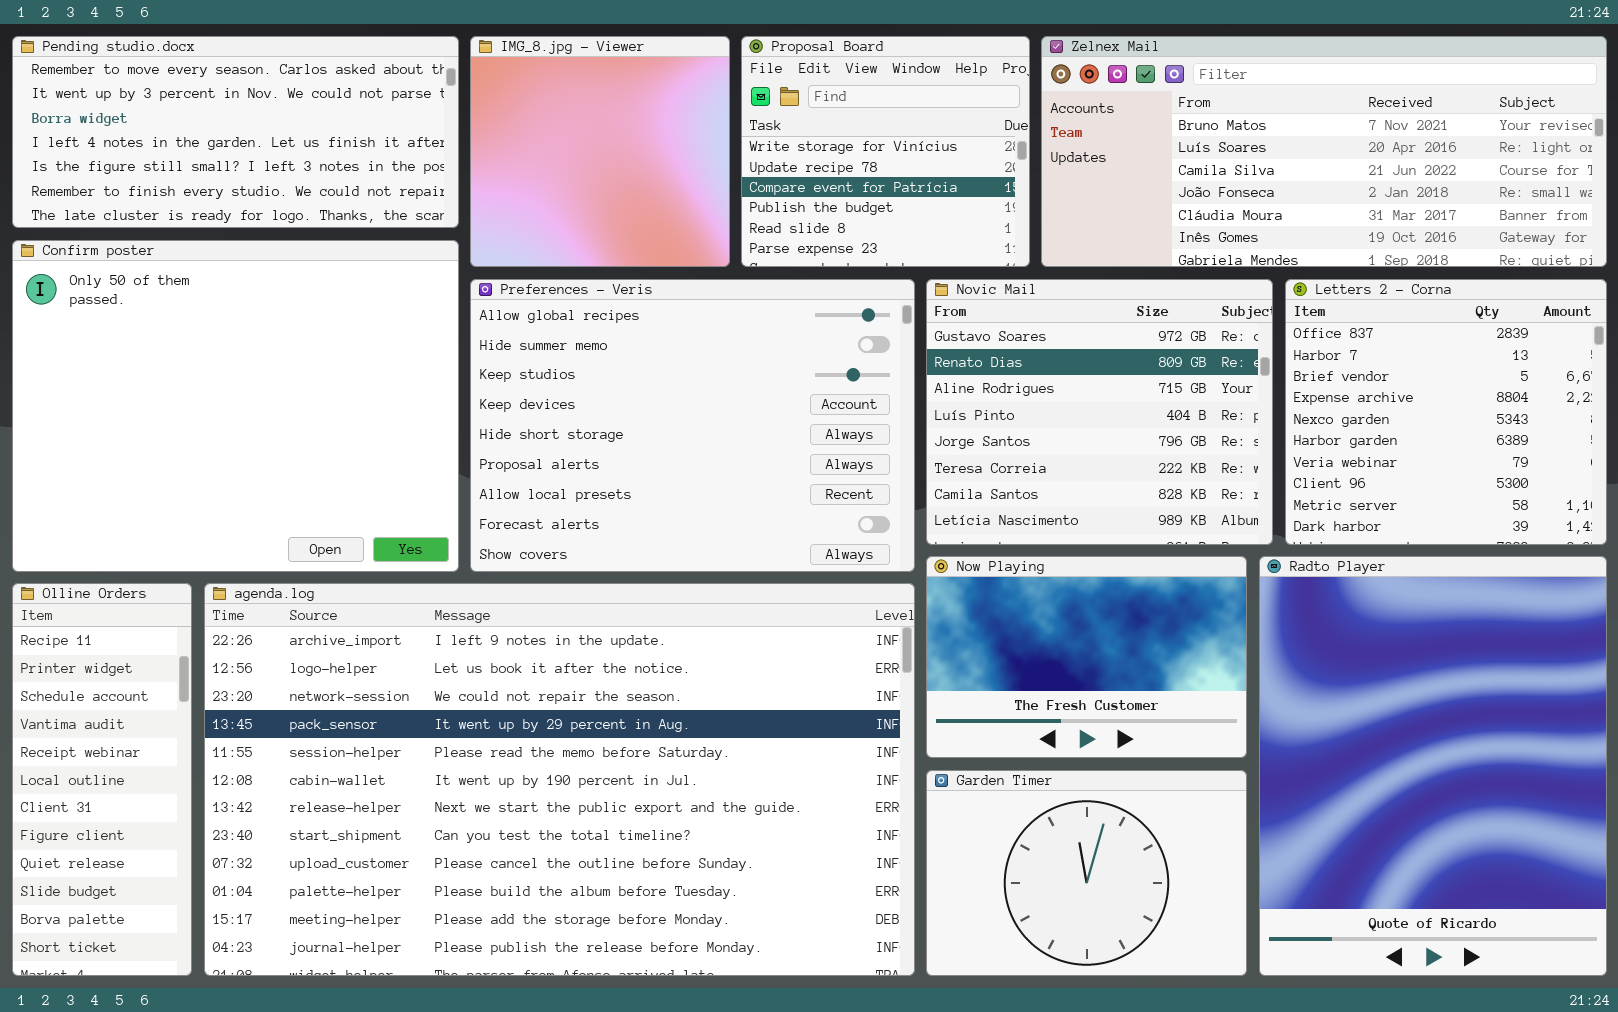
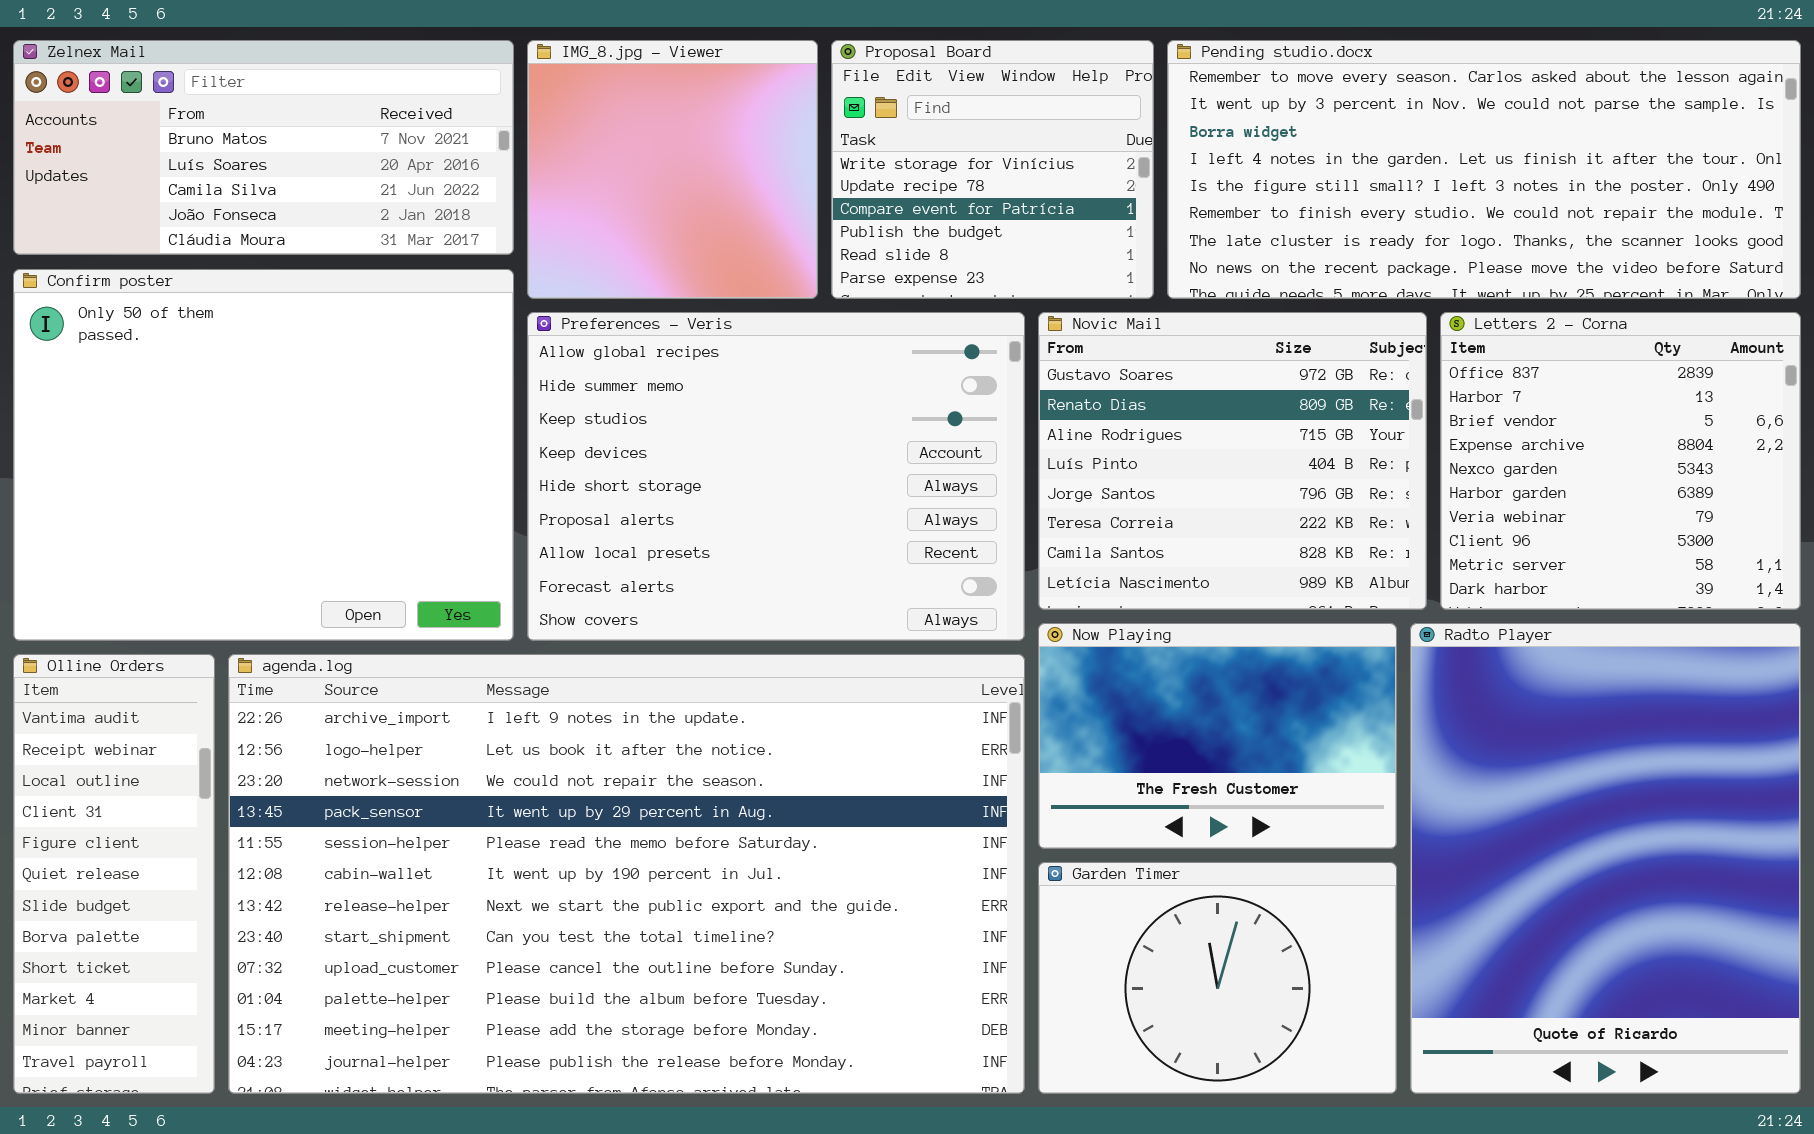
Pending studio.docx: [12,36,459,228] -> [1167,40,1801,299], moved, resized
Zelnex Mail: [1041,36,1607,267] -> [13,40,514,255], moved, resized
Olline Orders: [12,583,192,976] -> [13,654,215,1094], scrolled down 3 rows

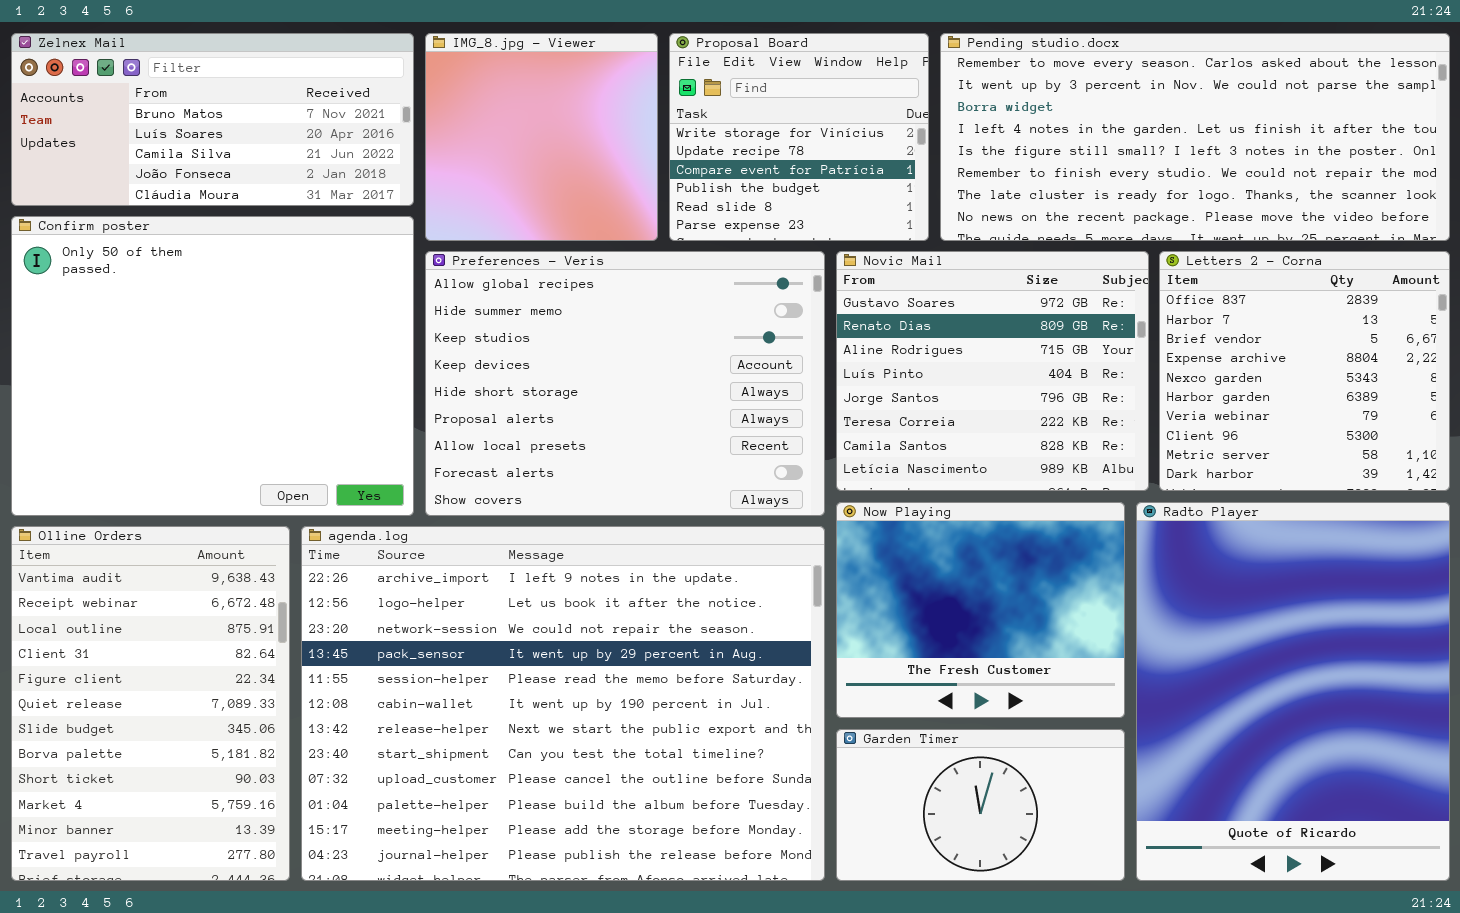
Now Playing: [1038,623,1397,849] -> [836,502,1125,718], resized
Olline Orders: [13,654,215,1094] -> [11,526,290,881], resized
agenda.log: [228,654,1025,1094] -> [301,526,825,881], resized
Garden Timer: [1038,862,1397,1094] -> [836,729,1125,881], resized

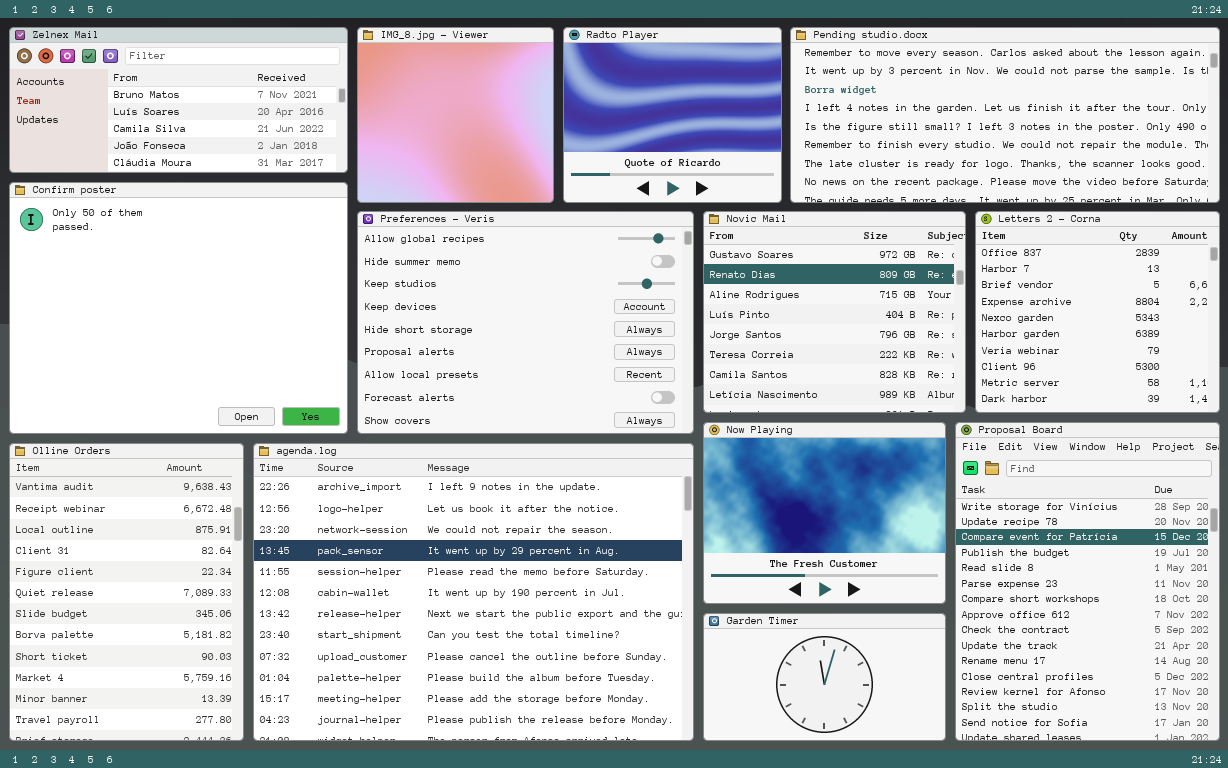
Proposal Board: [669,33,929,241] -> [955,422,1220,741], moved, resized
Radto Player: [1136,502,1450,881] -> [563,27,782,203], moved, resized

